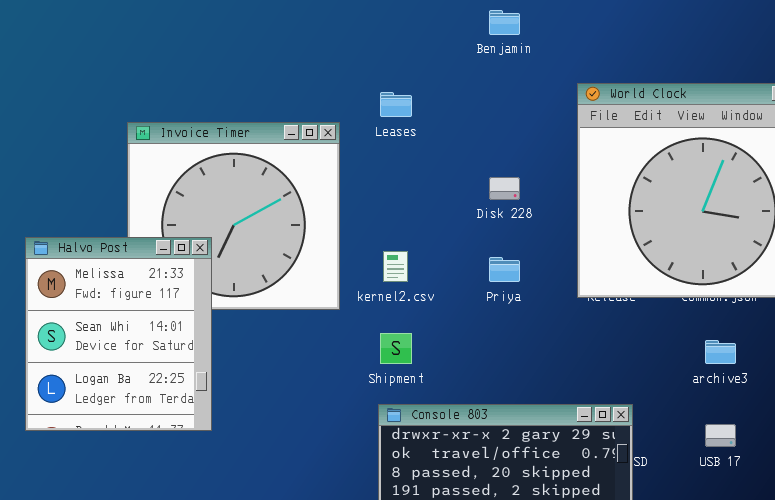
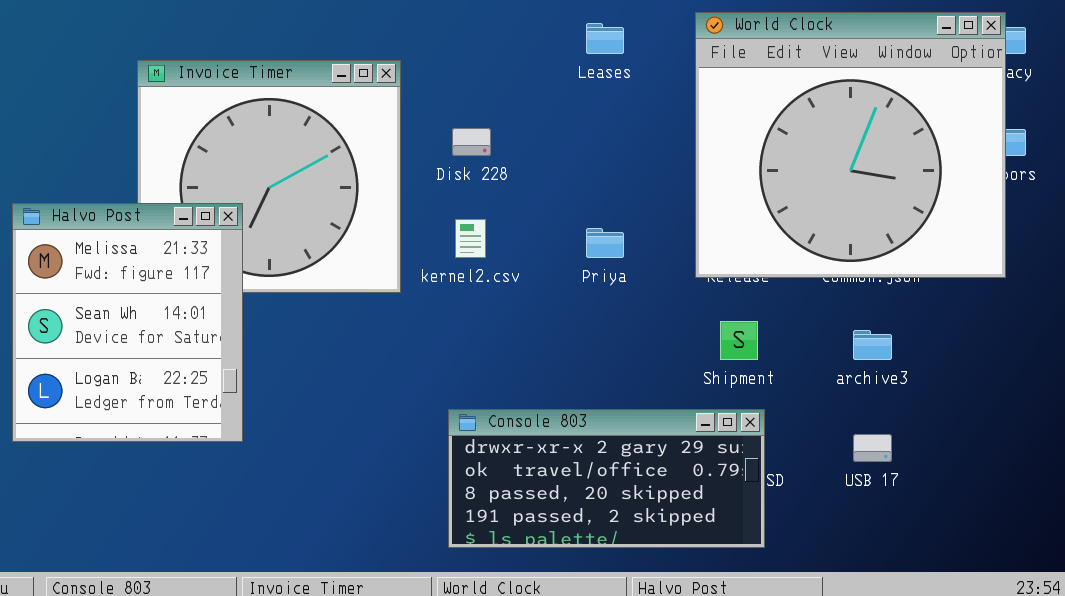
Leases: [380,92,412,117] -> [586,23,624,54], moved
Disk 228: [489,177,520,200] -> [452,128,491,156], moved
Shipment: [380,333,412,364] -> [720,321,758,360], moved

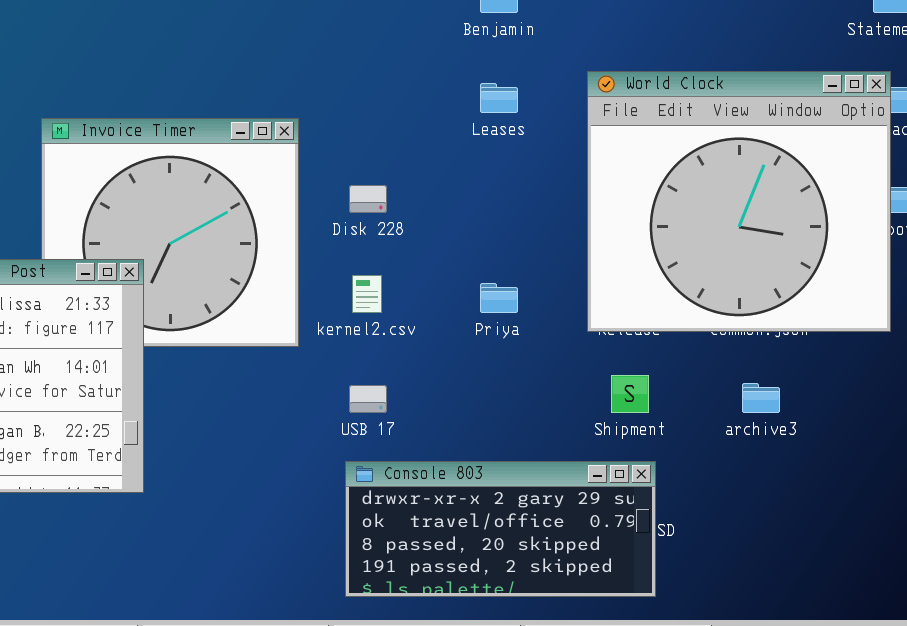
USB 17: [853,434,892,462] -> [349,385,387,413], moved

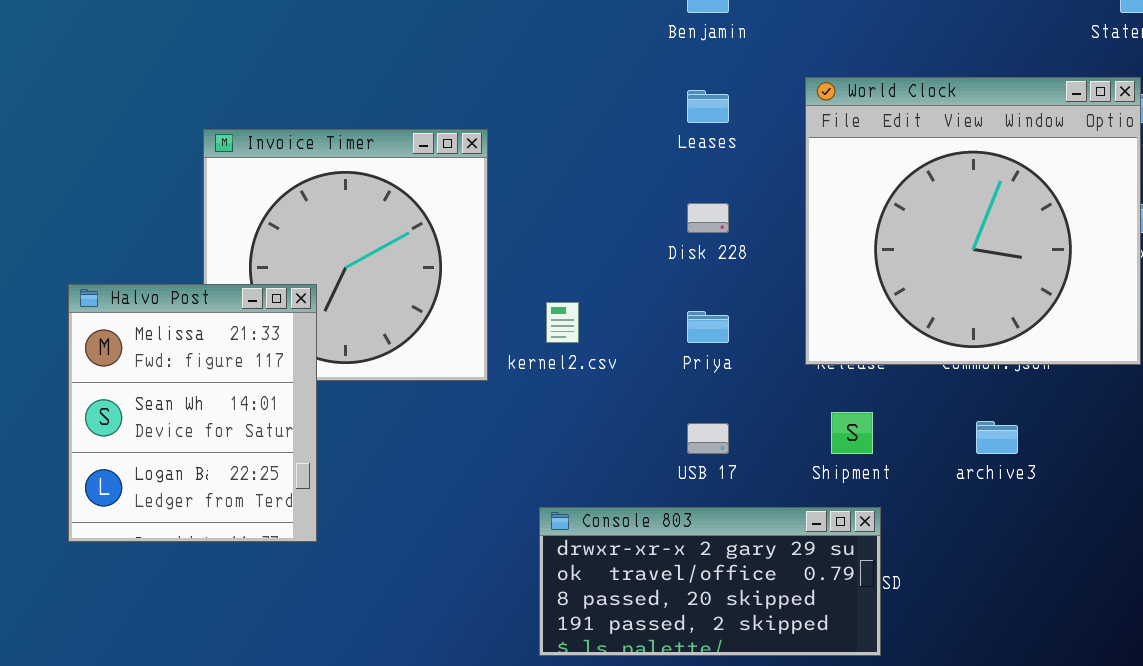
Disk 228: [349,185,387,213] -> [687,203,729,233], moved
USB 17: [349,385,387,413] -> [687,423,729,454], moved

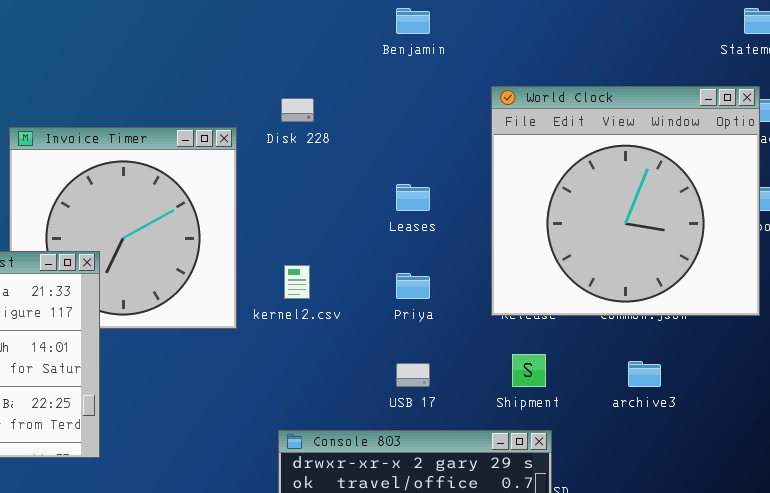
Leases: [687,90,729,123] -> [396,184,430,211], moved
Disk 228: [687,203,729,233] -> [281,98,314,122], moved

